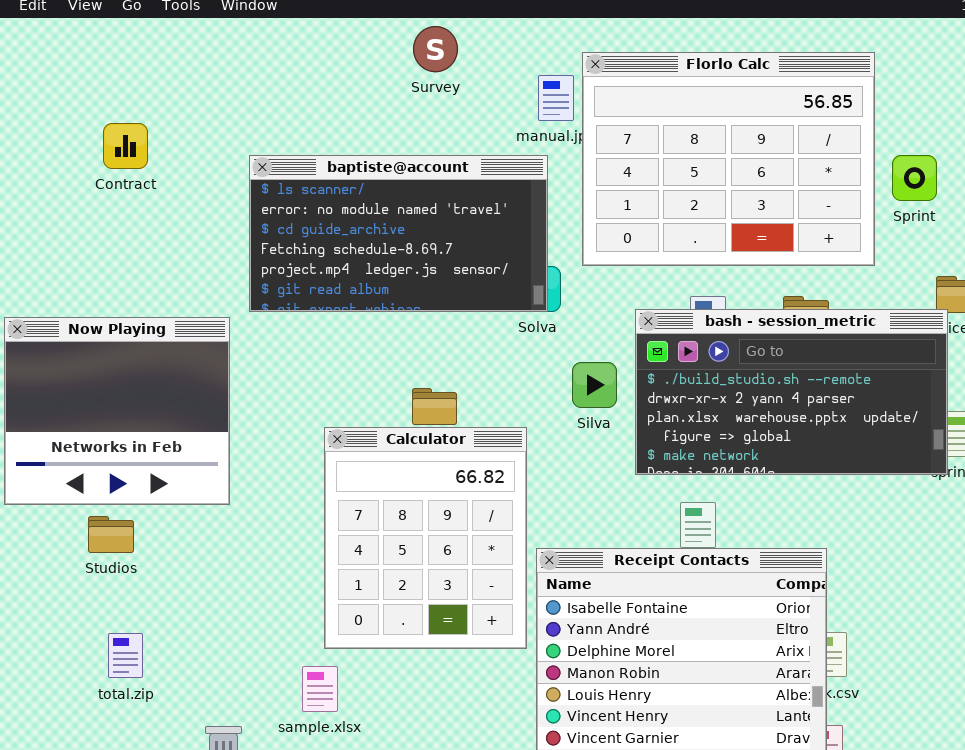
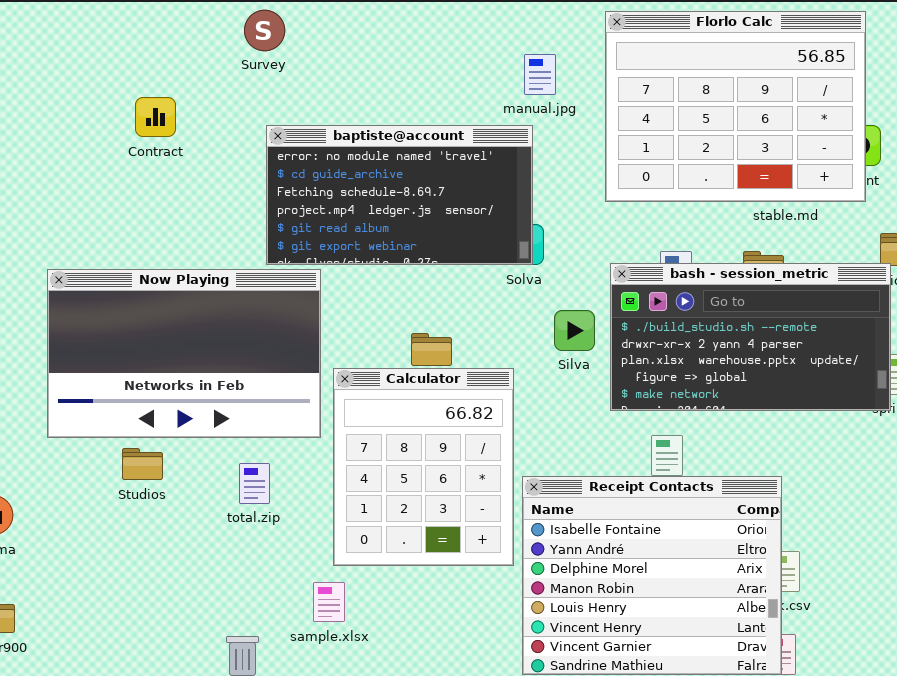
Survey: [413,26,458,72] -> [244,10,285,51], moved
Florlo Calc: [582,52,875,266] -> [605,11,866,202], moved
baptiste@account: [249,155,548,312] -> [266,125,533,265], scrolled down 1 row
Now Playing: [4,317,230,505] -> [47,269,321,438], resized
total.zip: [108,633,143,678] -> [239,463,270,504], moved

